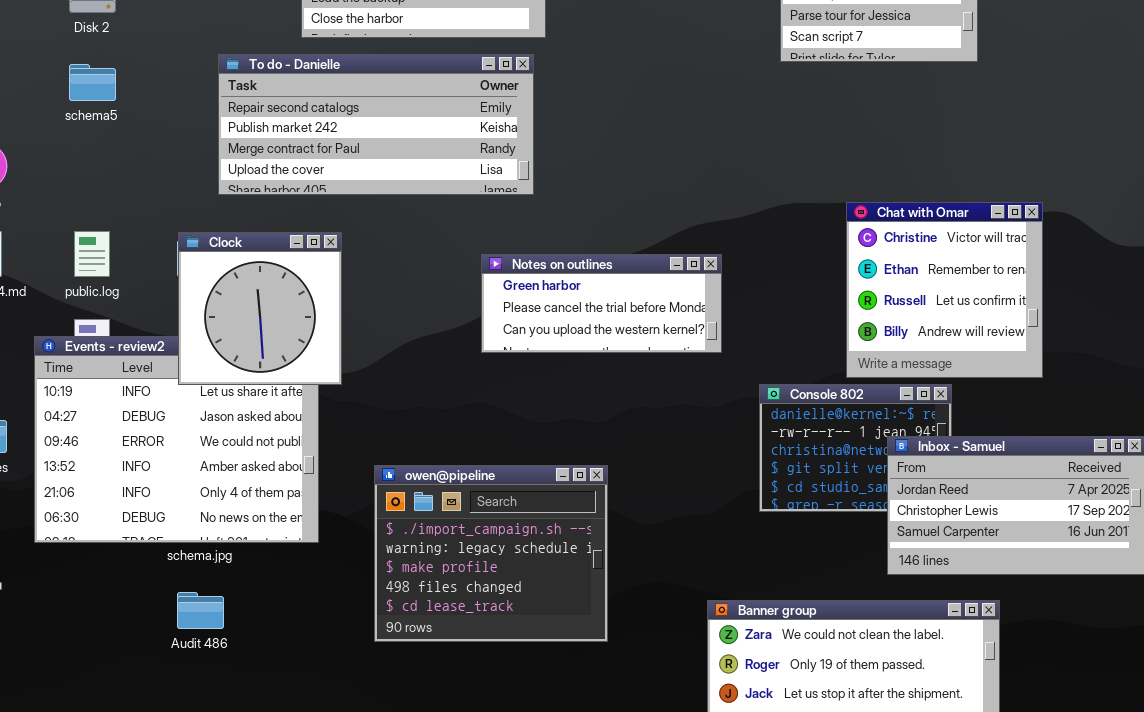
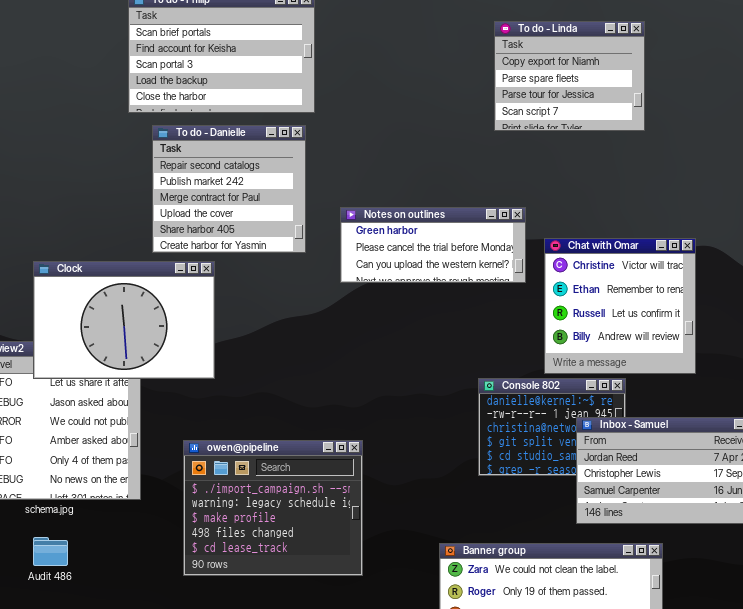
To do - Danielle: [218,54,534,195] -> [152,125,306,253], resized
Clock: [178,232,342,385] -> [33,261,215,379], resized
Notes on outlines: [481,254,722,353] -> [340,207,526,283], moved

